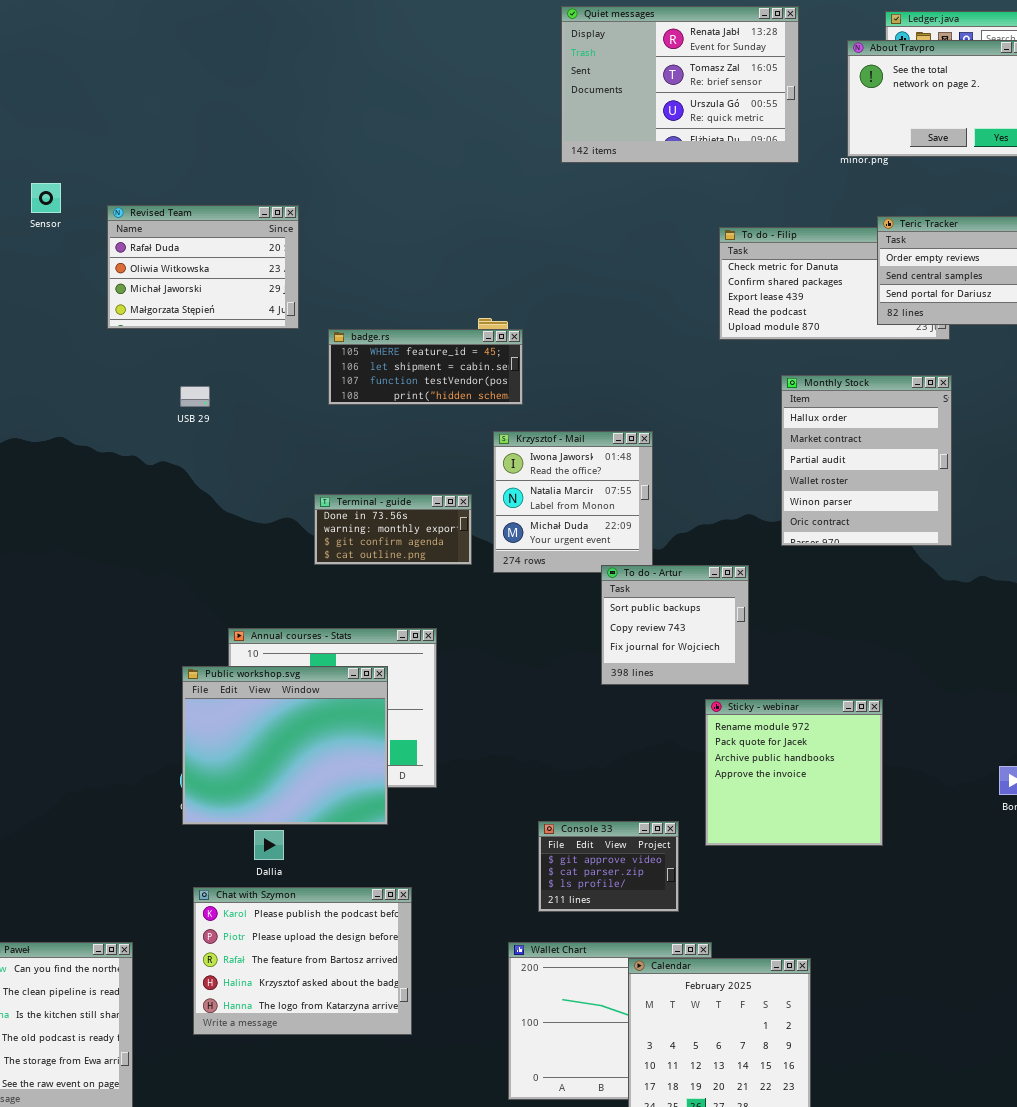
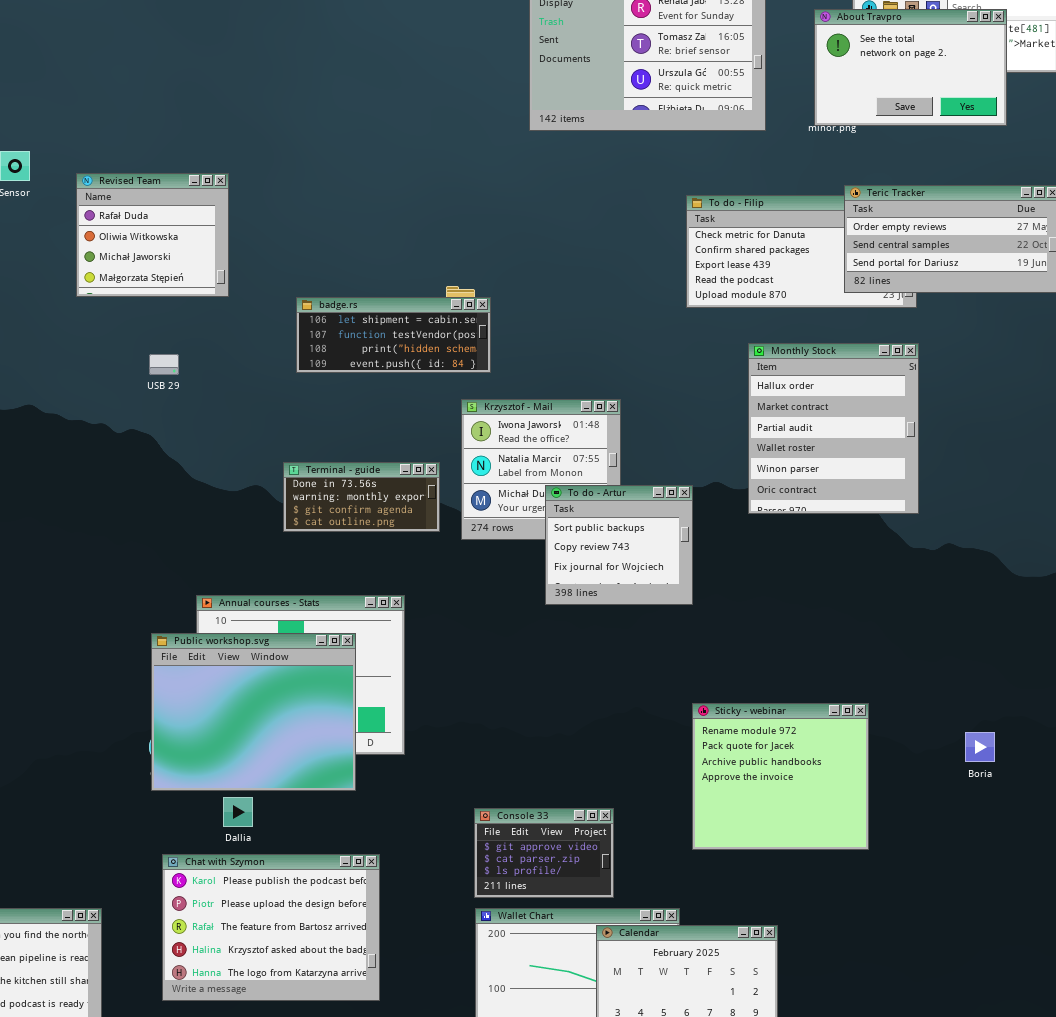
Revised Team: [107,205,299,329] -> [76,173,229,297], resized
badge.rs: [328,329,523,405] -> [296,297,491,373], scrolled down 1 row
To do - Artur: [601,565,749,685] -> [545,485,693,605], moved
Sticky - webinar: [705,699,883,846] -> [692,703,869,850], moved
Console 33: [538,821,679,912] -> [474,808,614,898], moved

